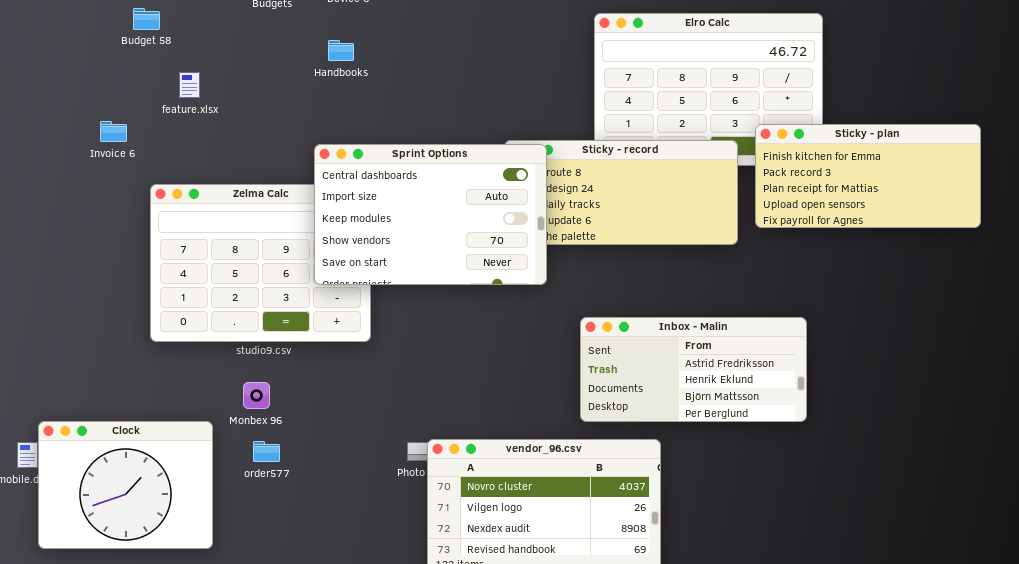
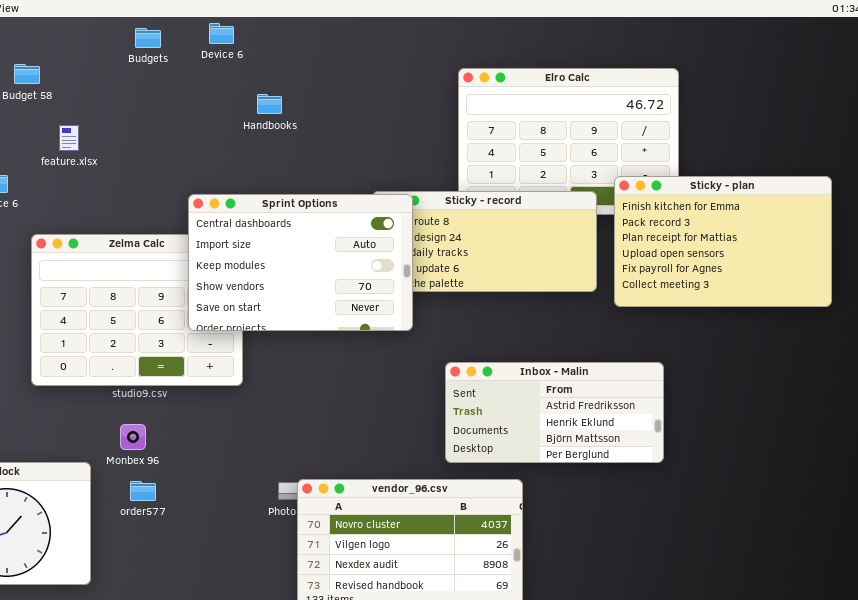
Handbooks: [328,40,354,61] -> [257,94,282,114], moved
Sticky - plan: [755,124,981,228] -> [614,176,832,307], resized

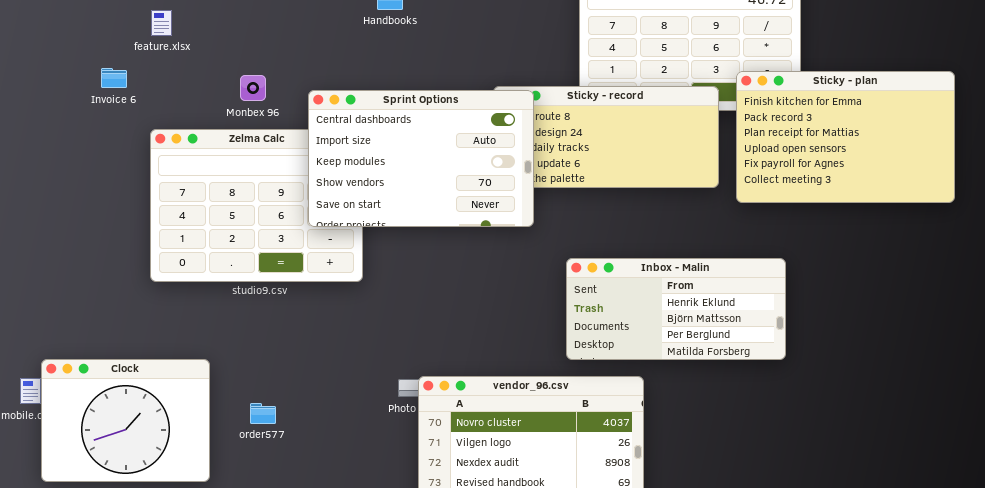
feature.xlsx: [59,125,79,151] -> [151,10,172,36], moved
Inbox - Malin: [445,362,664,463] -> [566,258,786,360], scrolled down 1 row
Monbex 96: [120,424,146,450] -> [240,75,266,101], moved
order577: [130,481,156,501] -> [250,403,276,424], moved

